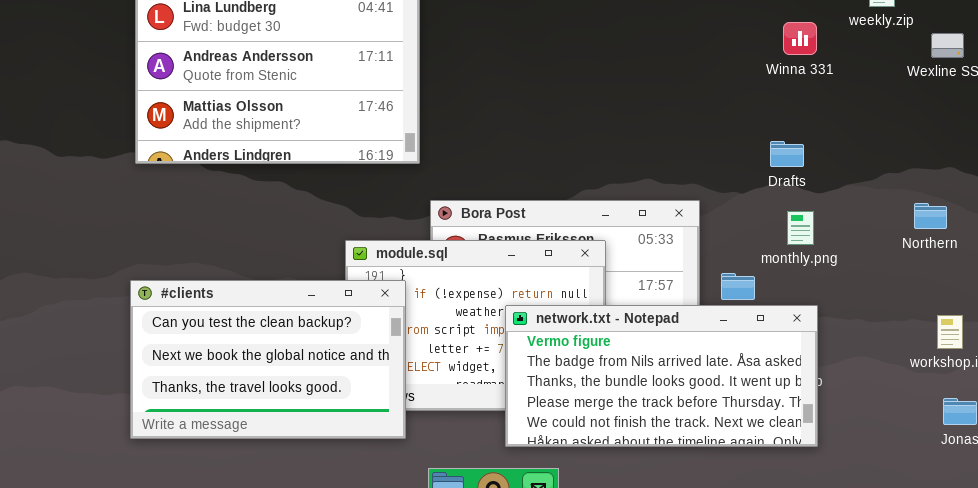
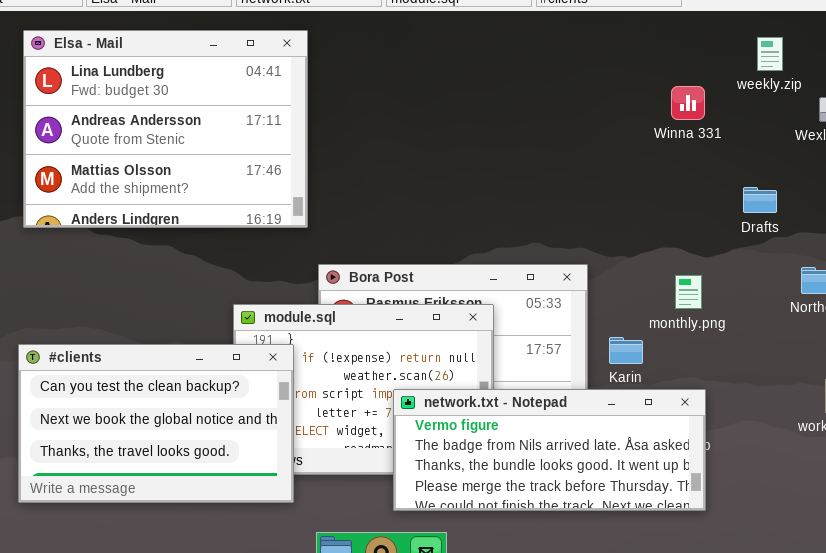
Drafts: [770,141,804,167] -> [743,187,777,213], moved
network.txt - Notepad: [505,305,818,447] -> [393,389,706,511], resized

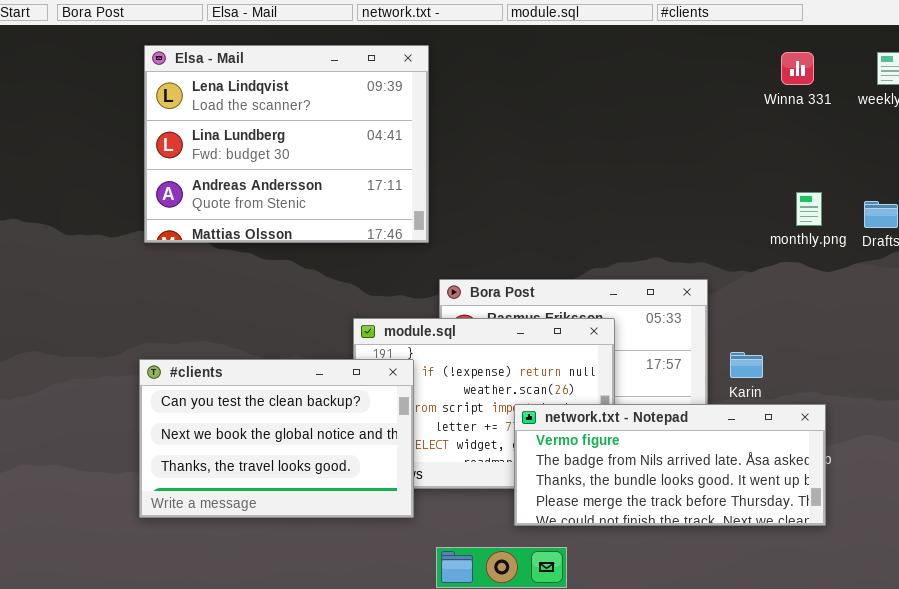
Elsa - Mail: [23,30,308,228] -> [144,45,429,243], scrolled up 1 row
Winna 331: [671,86,705,120] -> [781,52,814,85], moved
monthly.png: [675,275,702,309] -> [796,192,822,226], moved

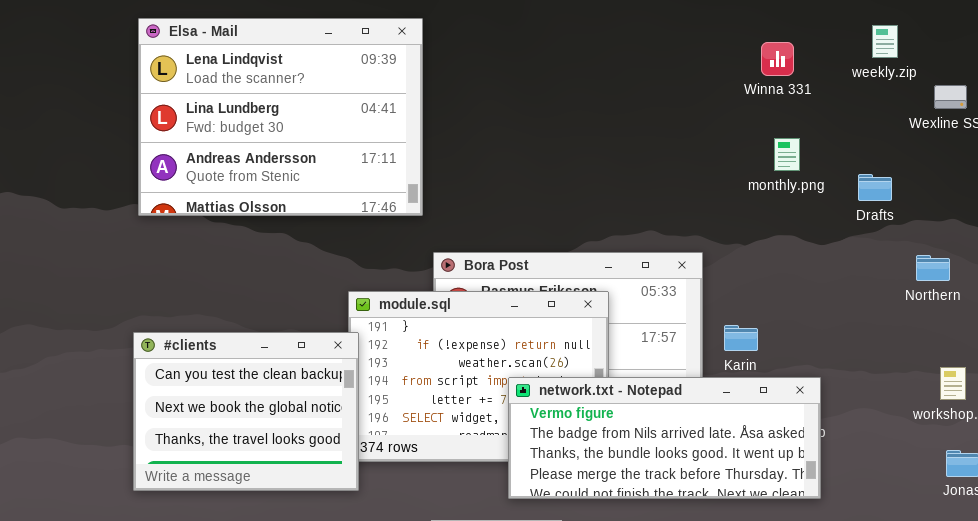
Winna 331: [781,52,814,85] -> [761,42,794,76], moved
monthly.png: [796,192,822,226] -> [774,138,800,171], moved
#clients: [139,359,414,518] -> [133,332,359,491], resized

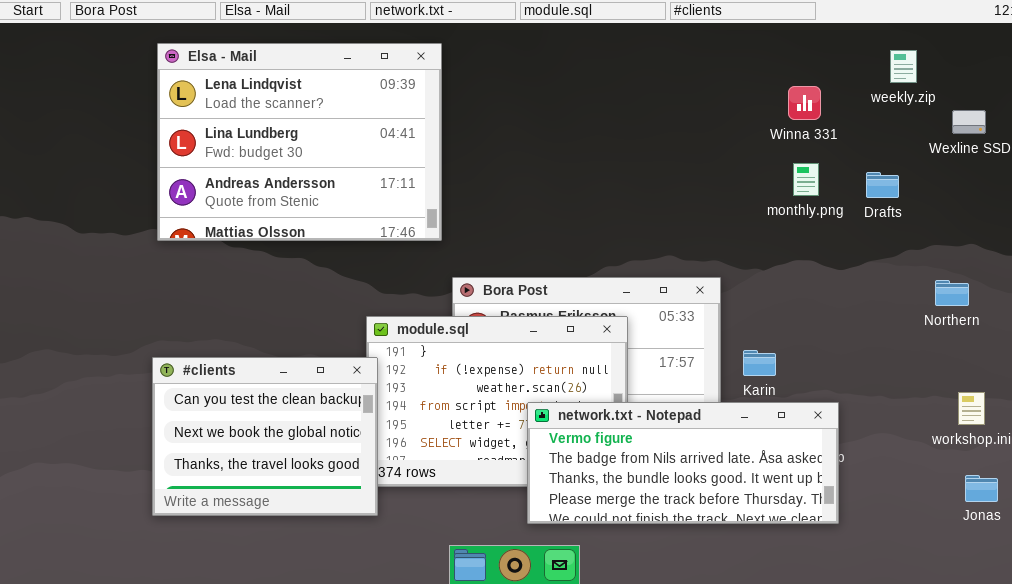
Winna 331: [761,42,794,76] -> [788,86,821,120], moved
Drafts: [858,174,892,201] -> [866,172,899,198], moved

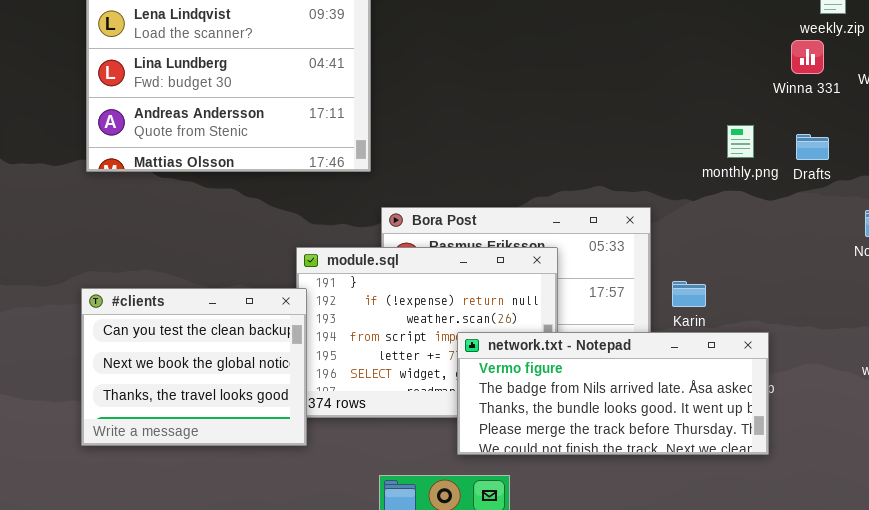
Winna 331: [788,86,821,120] -> [791,40,824,74], moved
monthly.png: [793,163,819,196] -> [727,125,754,158], moved
Drafts: [866,172,899,198] -> [796,134,829,160], moved

